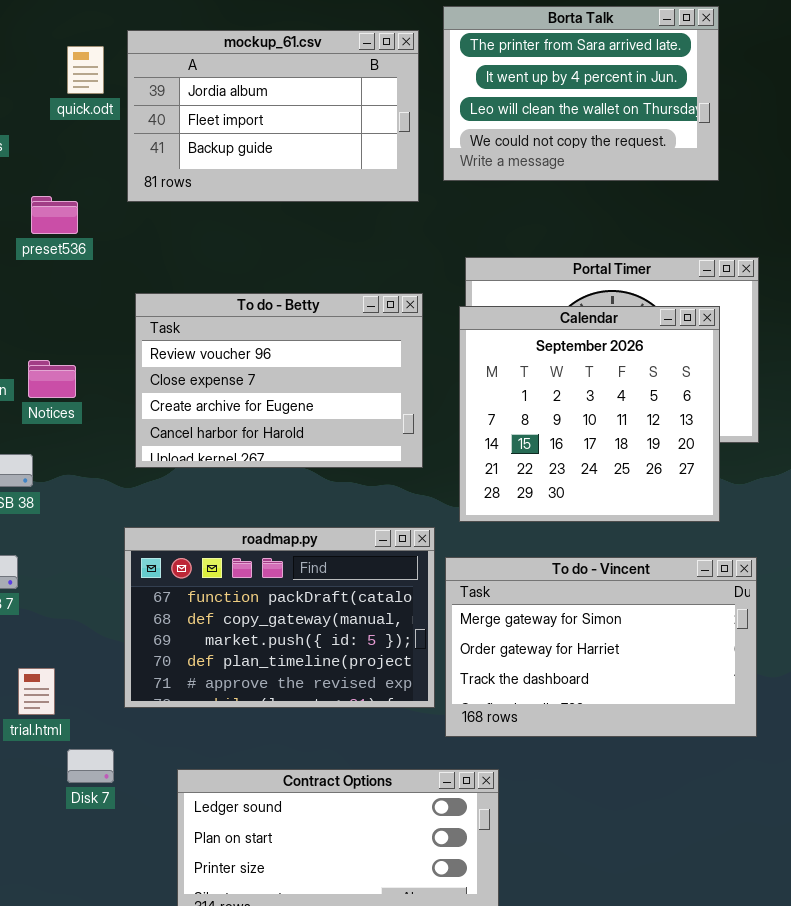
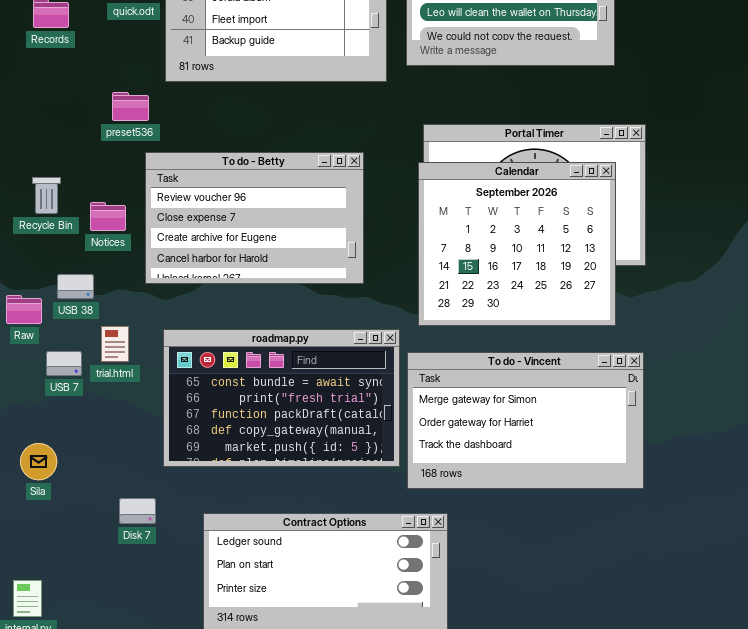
preset536: [31,196,78,234] -> [112,92,149,121], moved
To do - Betty: [135,293,423,468] -> [145,152,364,284], moved
roadmap.py: [124,527,435,708] -> [163,329,400,467], scrolled up 2 rows
trial.html: [18,668,55,715] -> [101,326,129,362], moved

